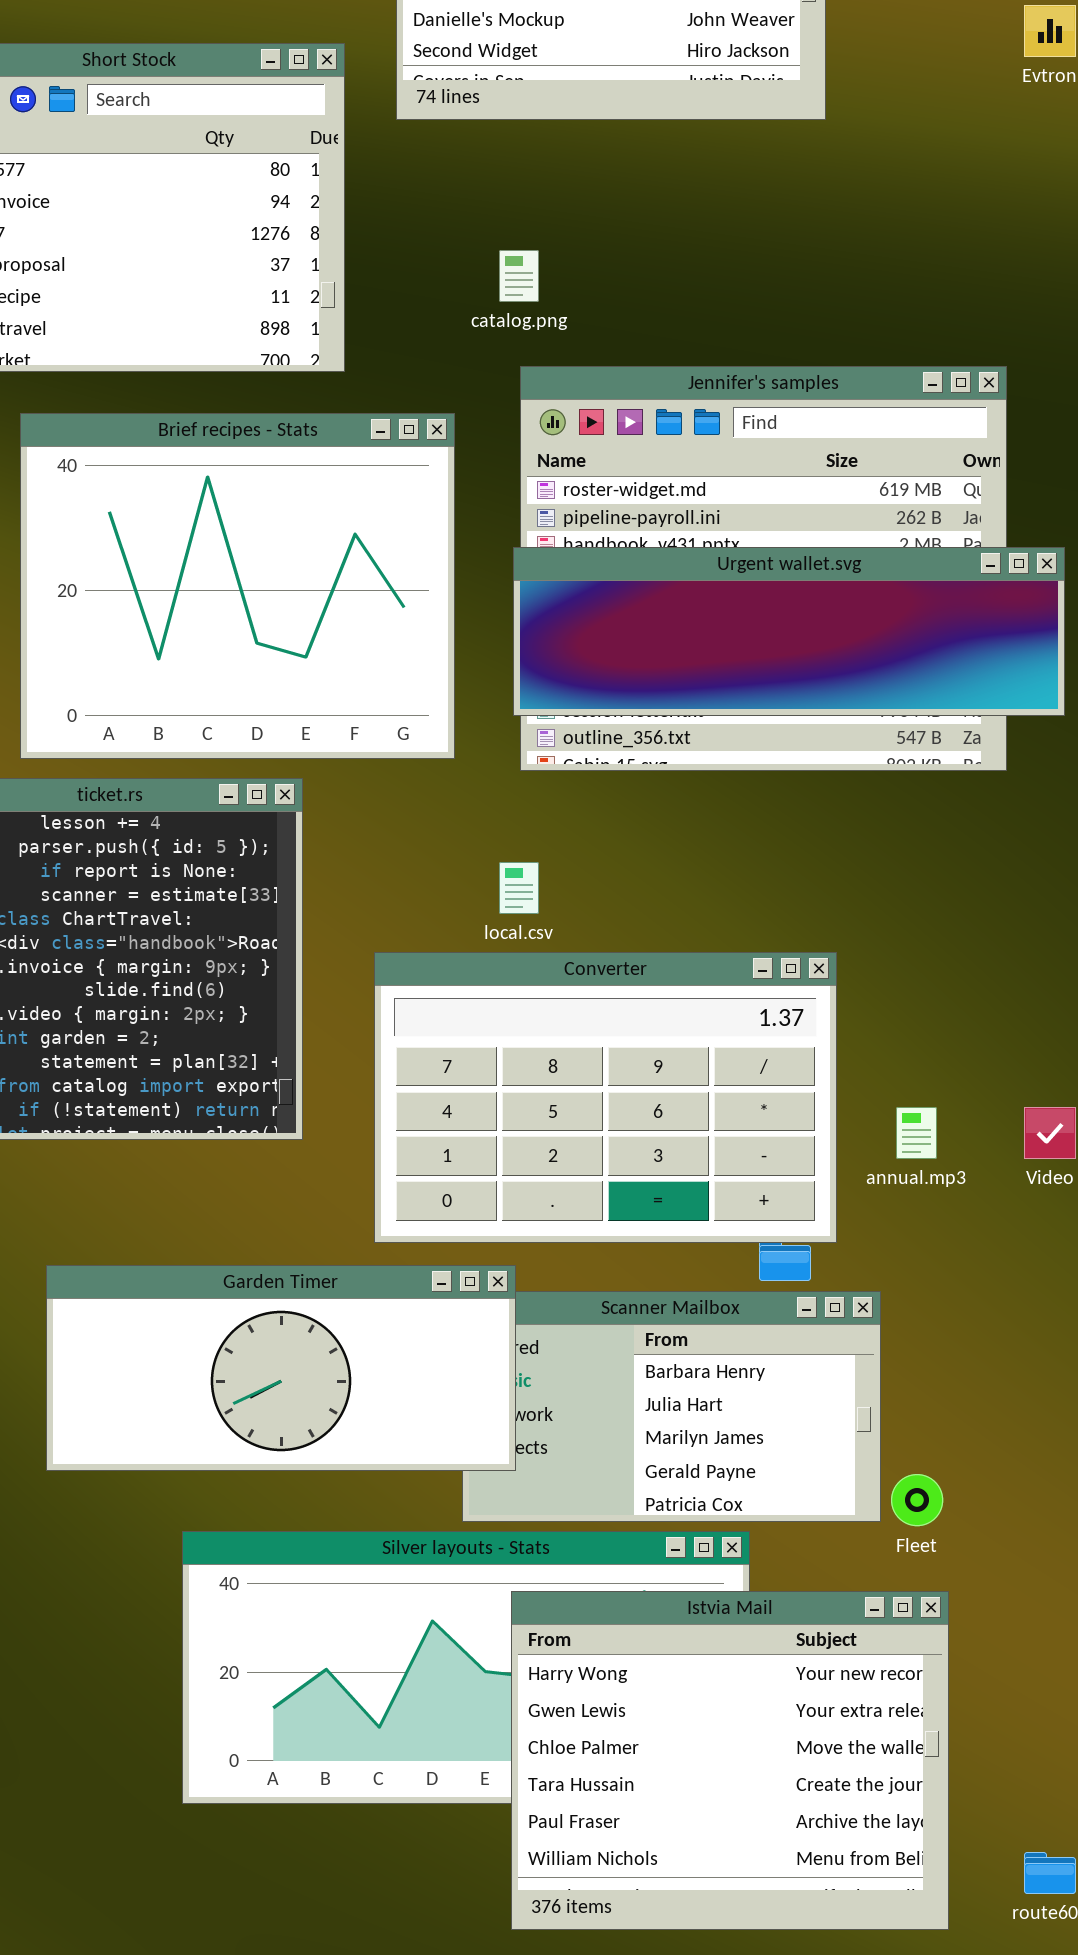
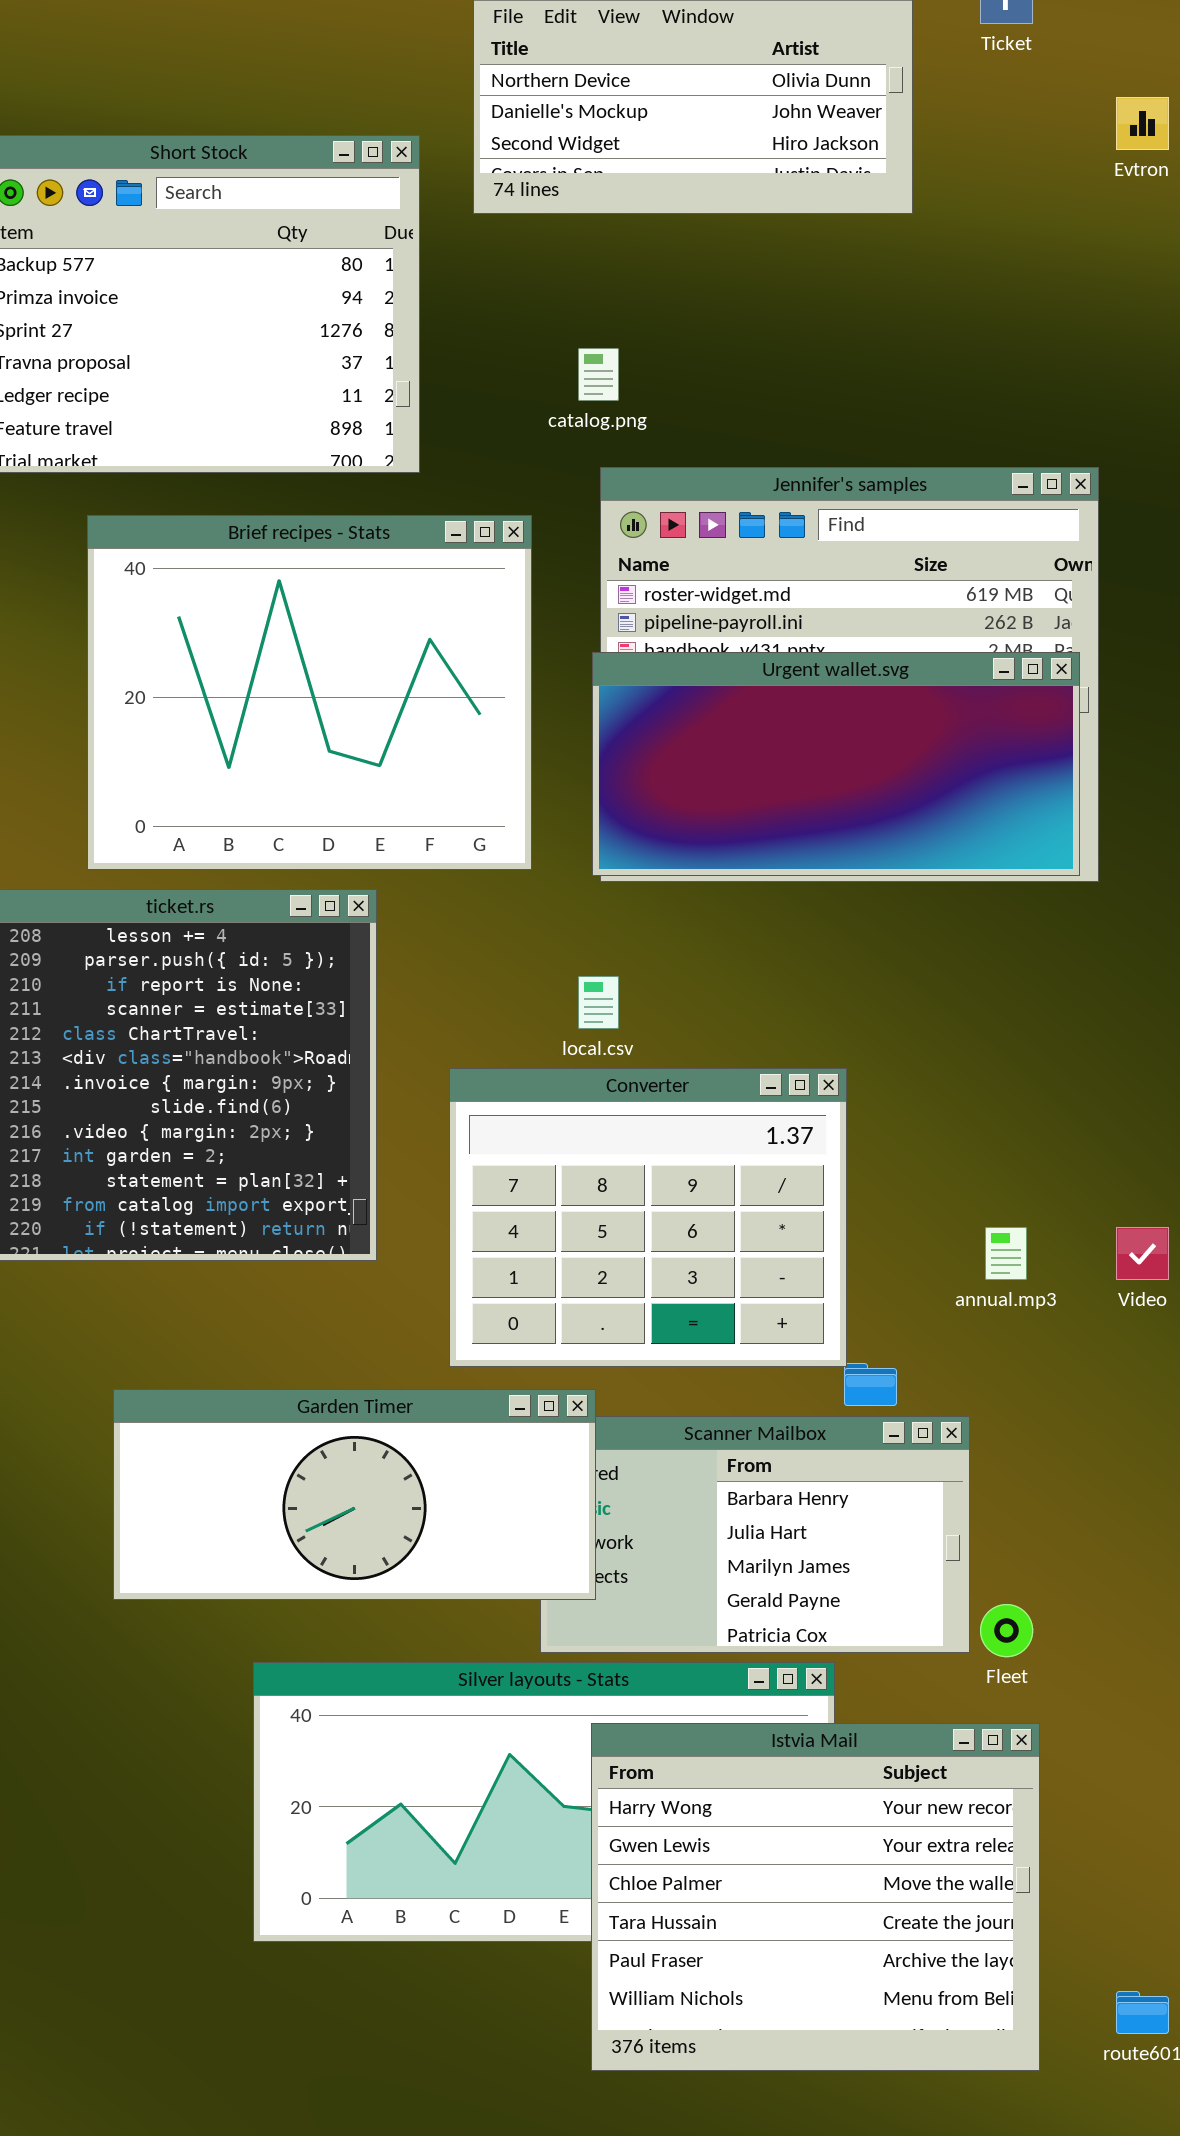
Urgent wallet.svg: [513,547,1065,716] -> [592,652,1080,876], resized
Converter: [374,952,837,1243] -> [449,1068,847,1367], resized

